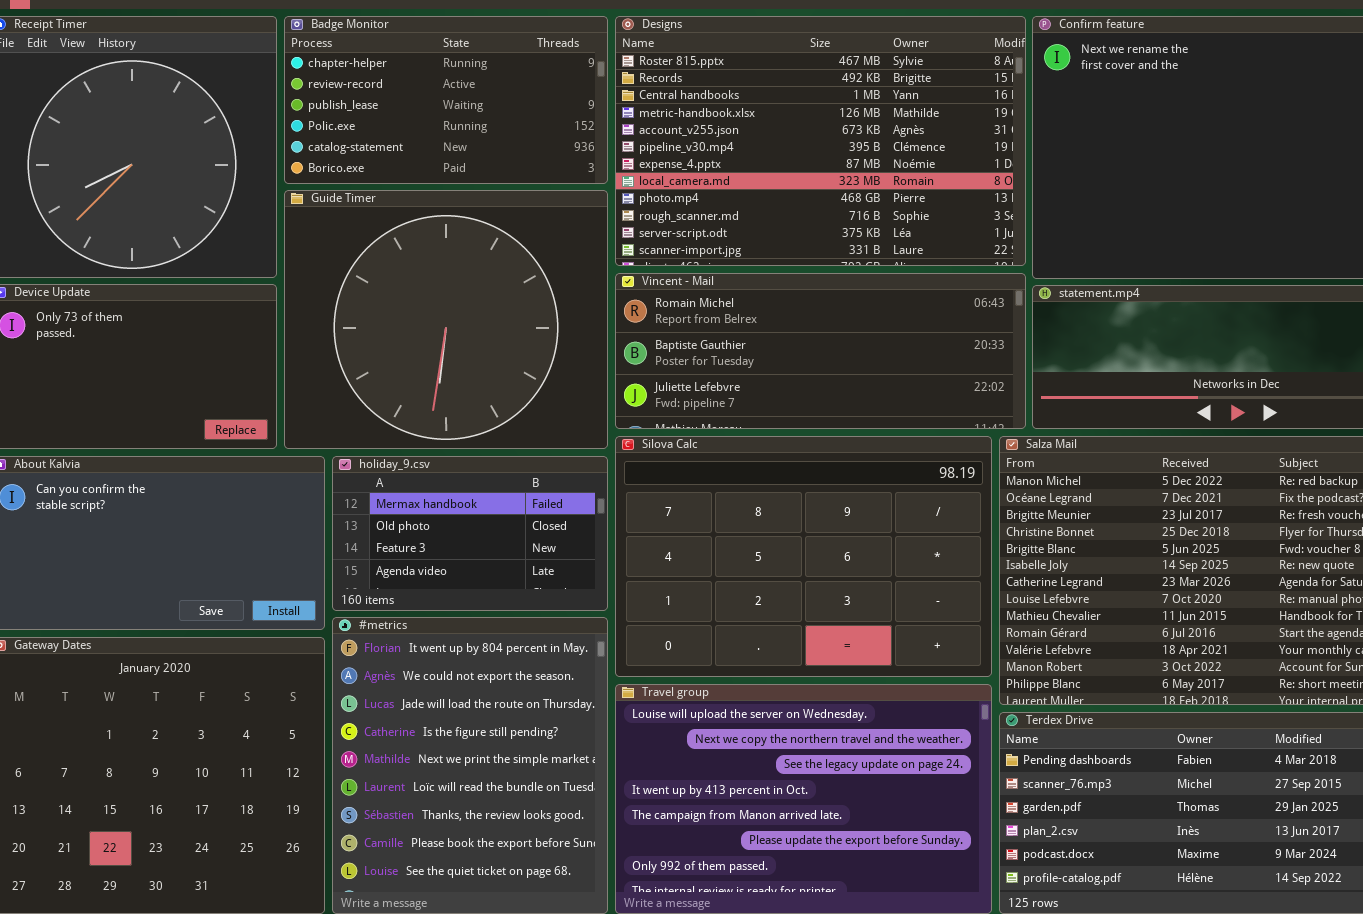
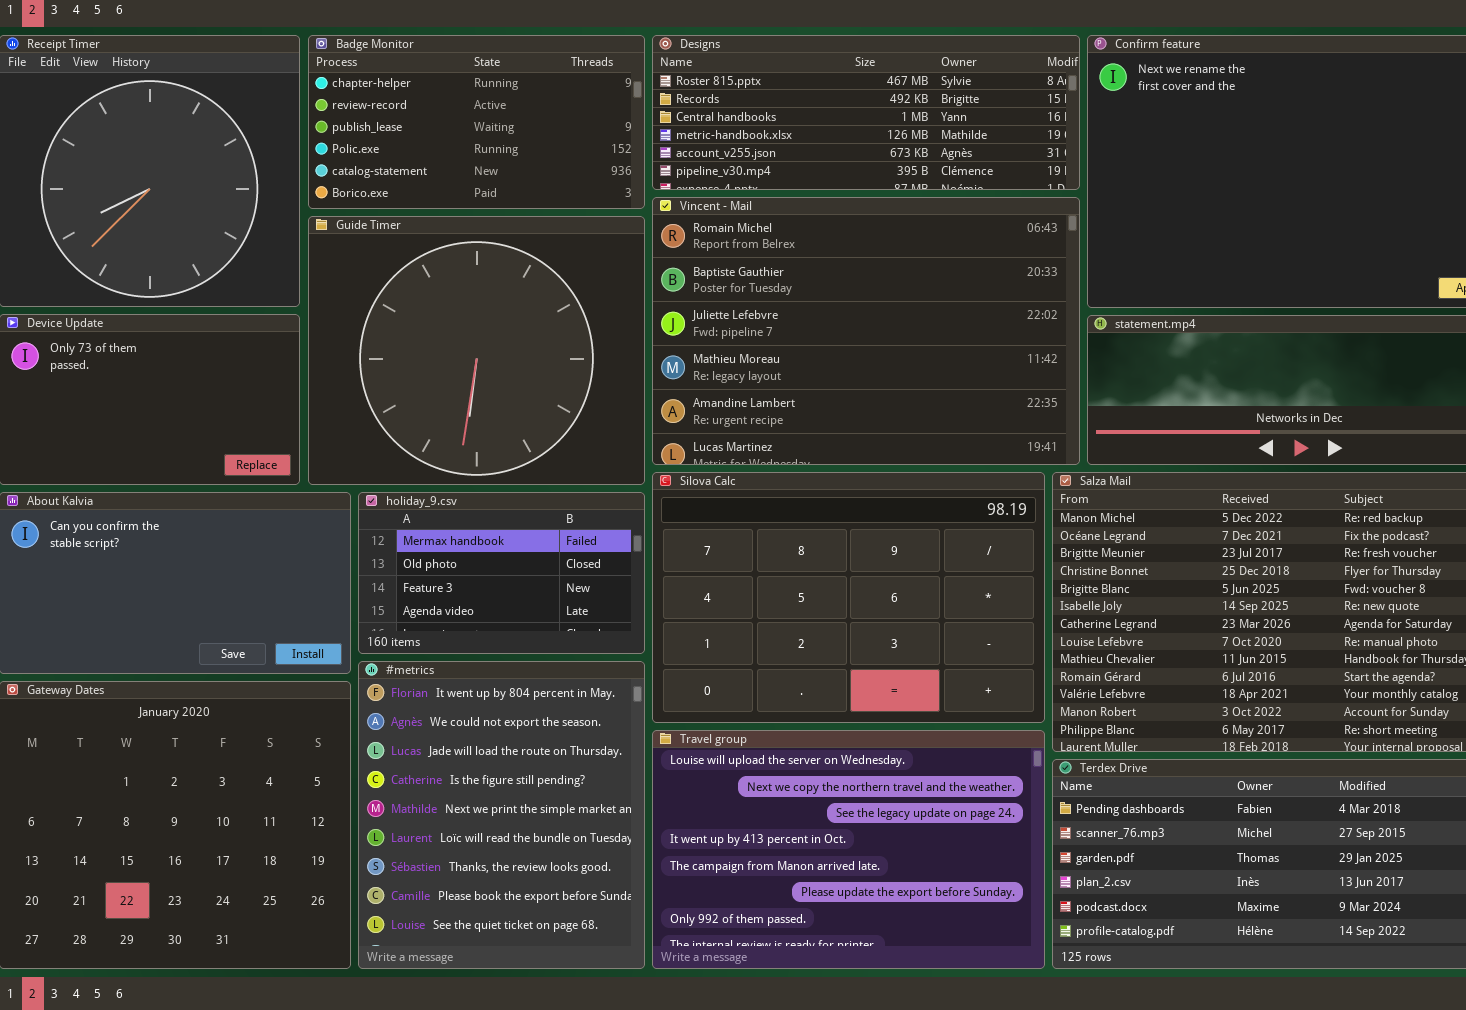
Designs: [615,16,1026,266] -> [652,35,1080,190], resized
Vincent - Mail: [615,273,1026,429] -> [652,197,1080,465], resized

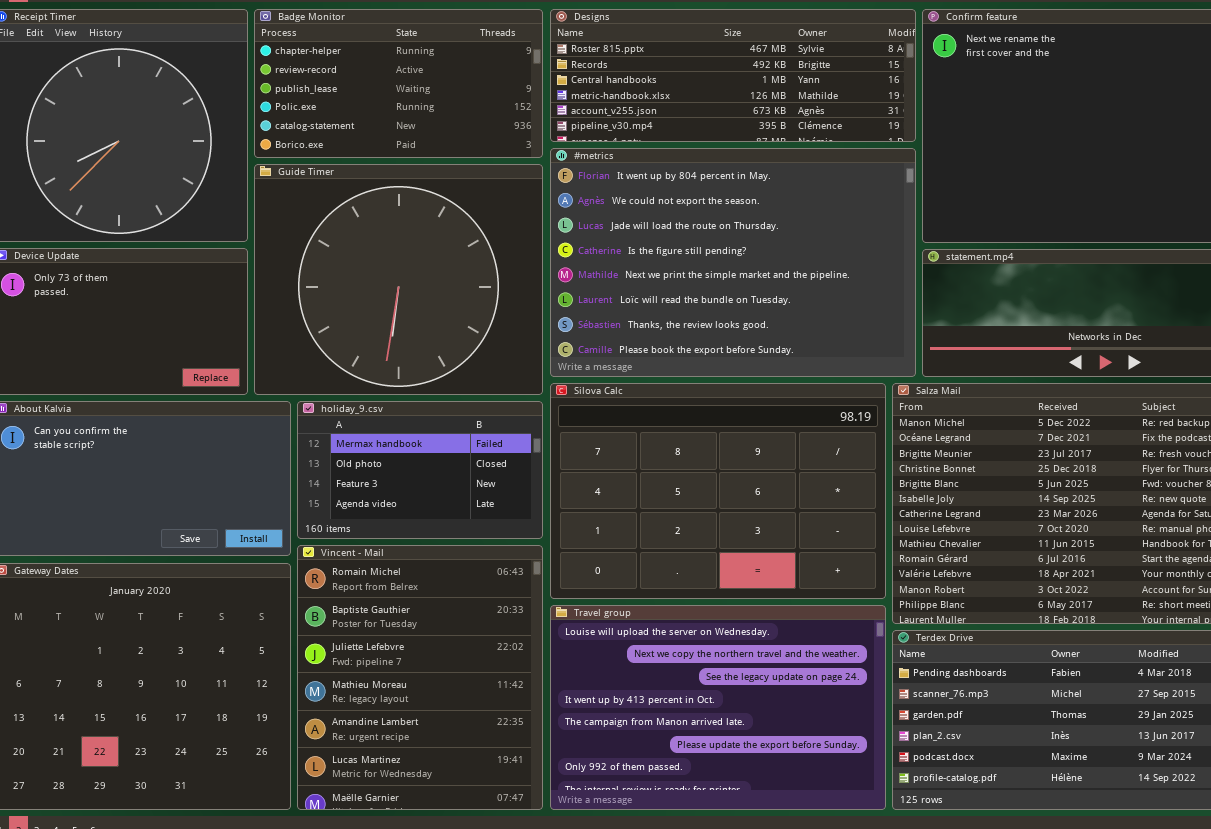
Vincent - Mail: [652,197,1080,465] -> [297,545,543,810], moved, resized
#metrics: [358,661,645,969] -> [550,148,916,377], moved, resized

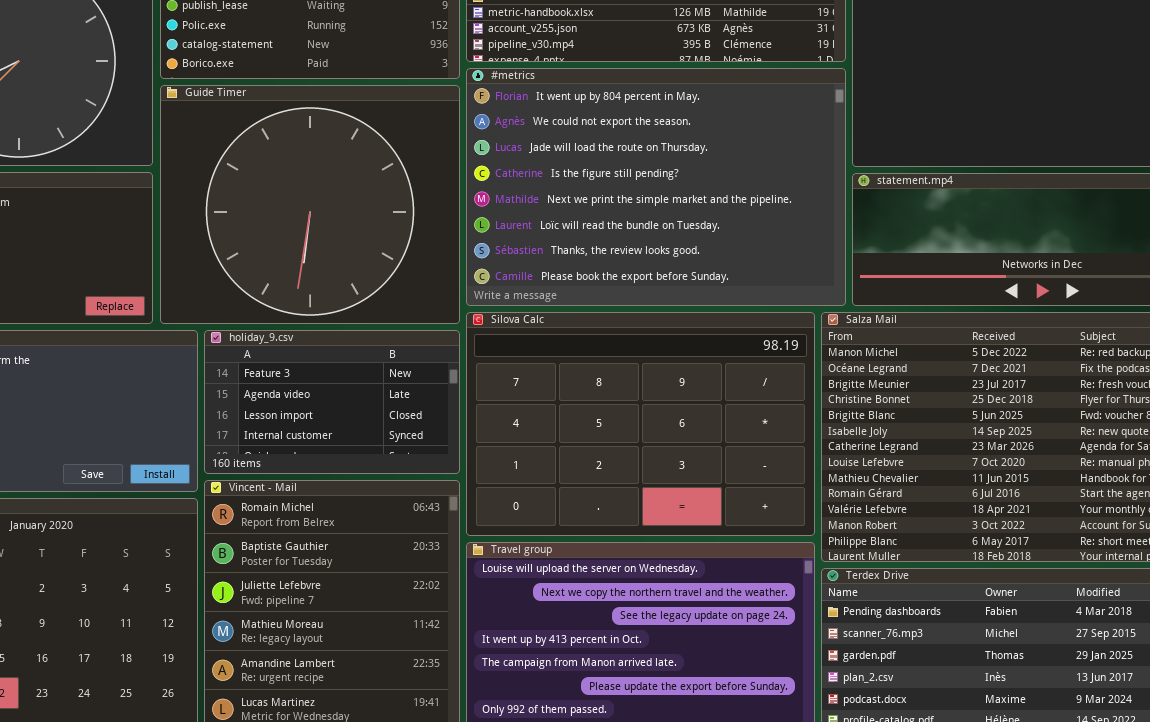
holiday_9.csv: [297,401,543,539] -> [204,330,460,474], scrolled down 2 rows

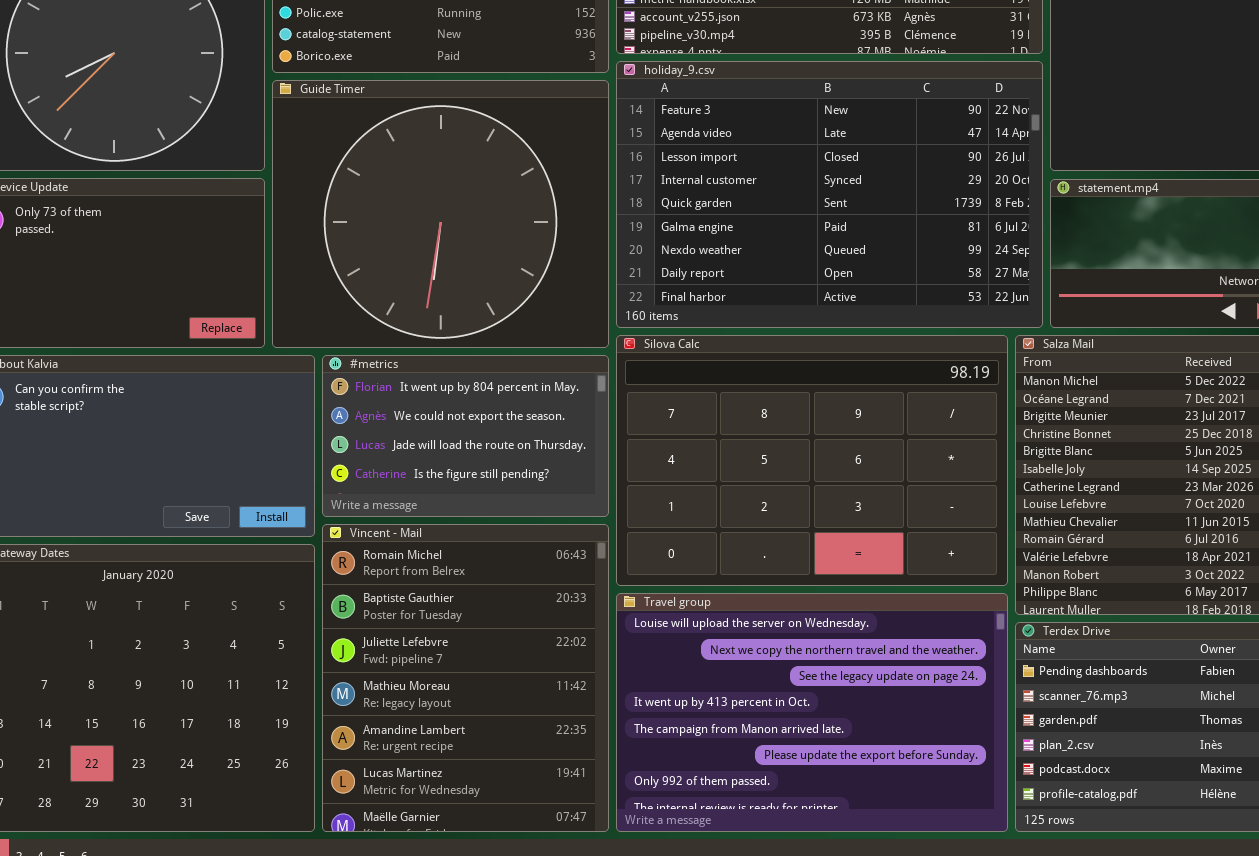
#metrics: [466,68,846,306] -> [322,355,609,517], moved, resized
holiday_9.csv: [204,330,460,474] -> [616,61,1043,328], moved, resized

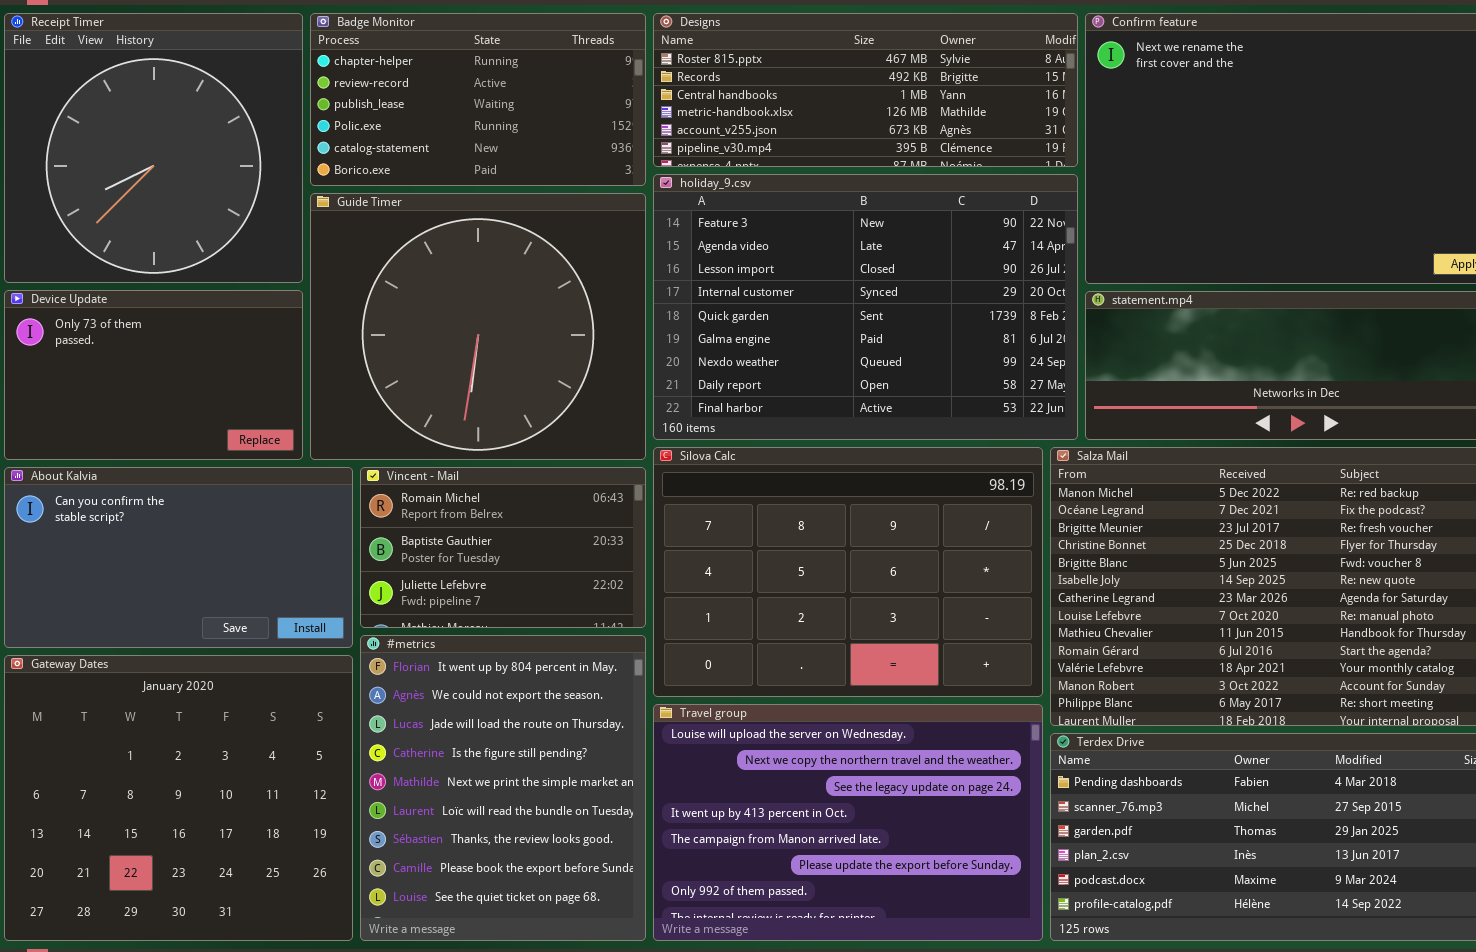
#metrics: [322,355,609,517] -> [360,635,646,941], moved, resized
Vincent - Mail: [322,524,609,832] -> [360,467,646,628], moved, resized

